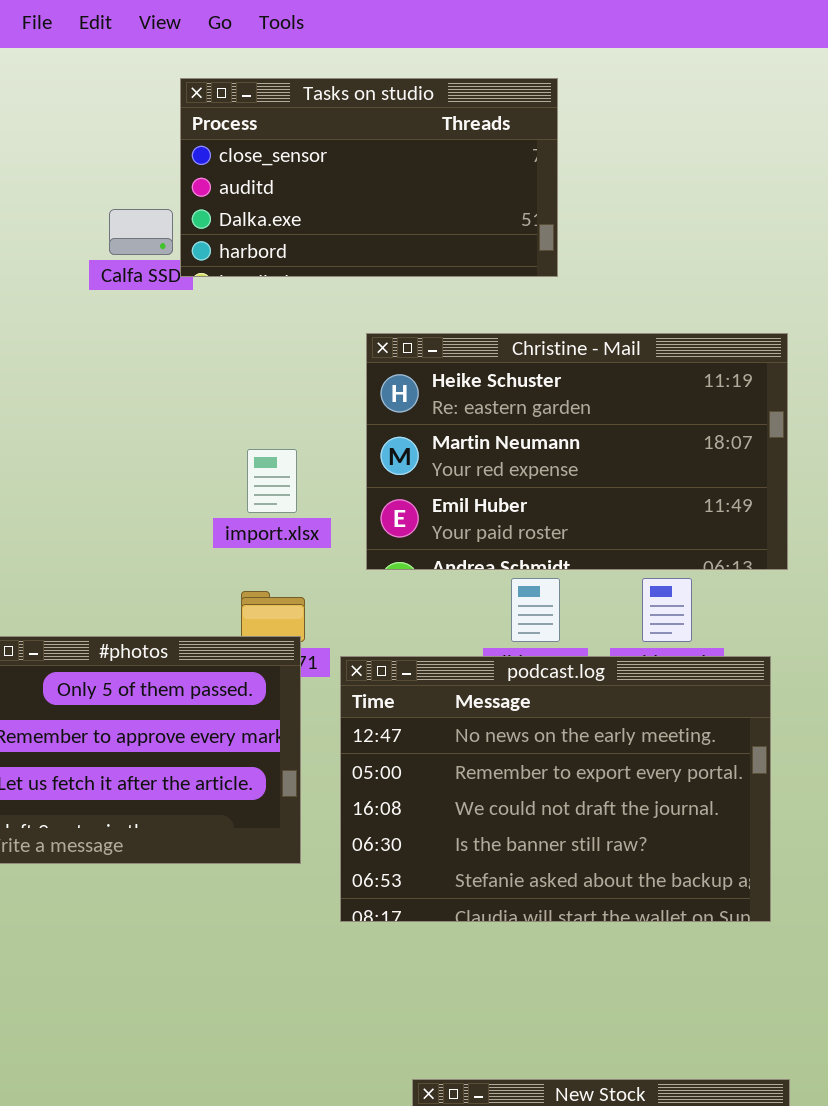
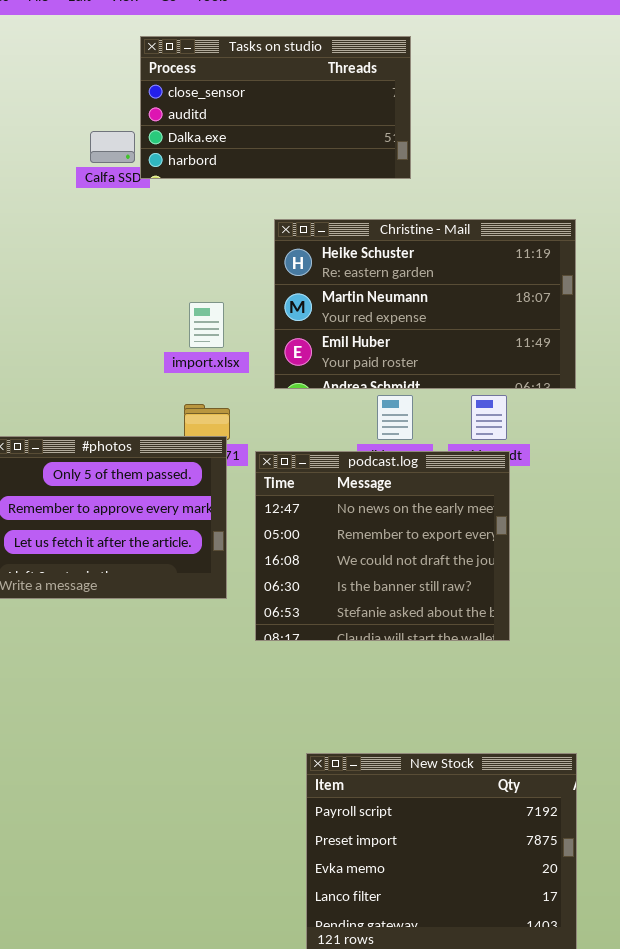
podcast.log: [340,656,771,922] -> [255,451,510,641], resized

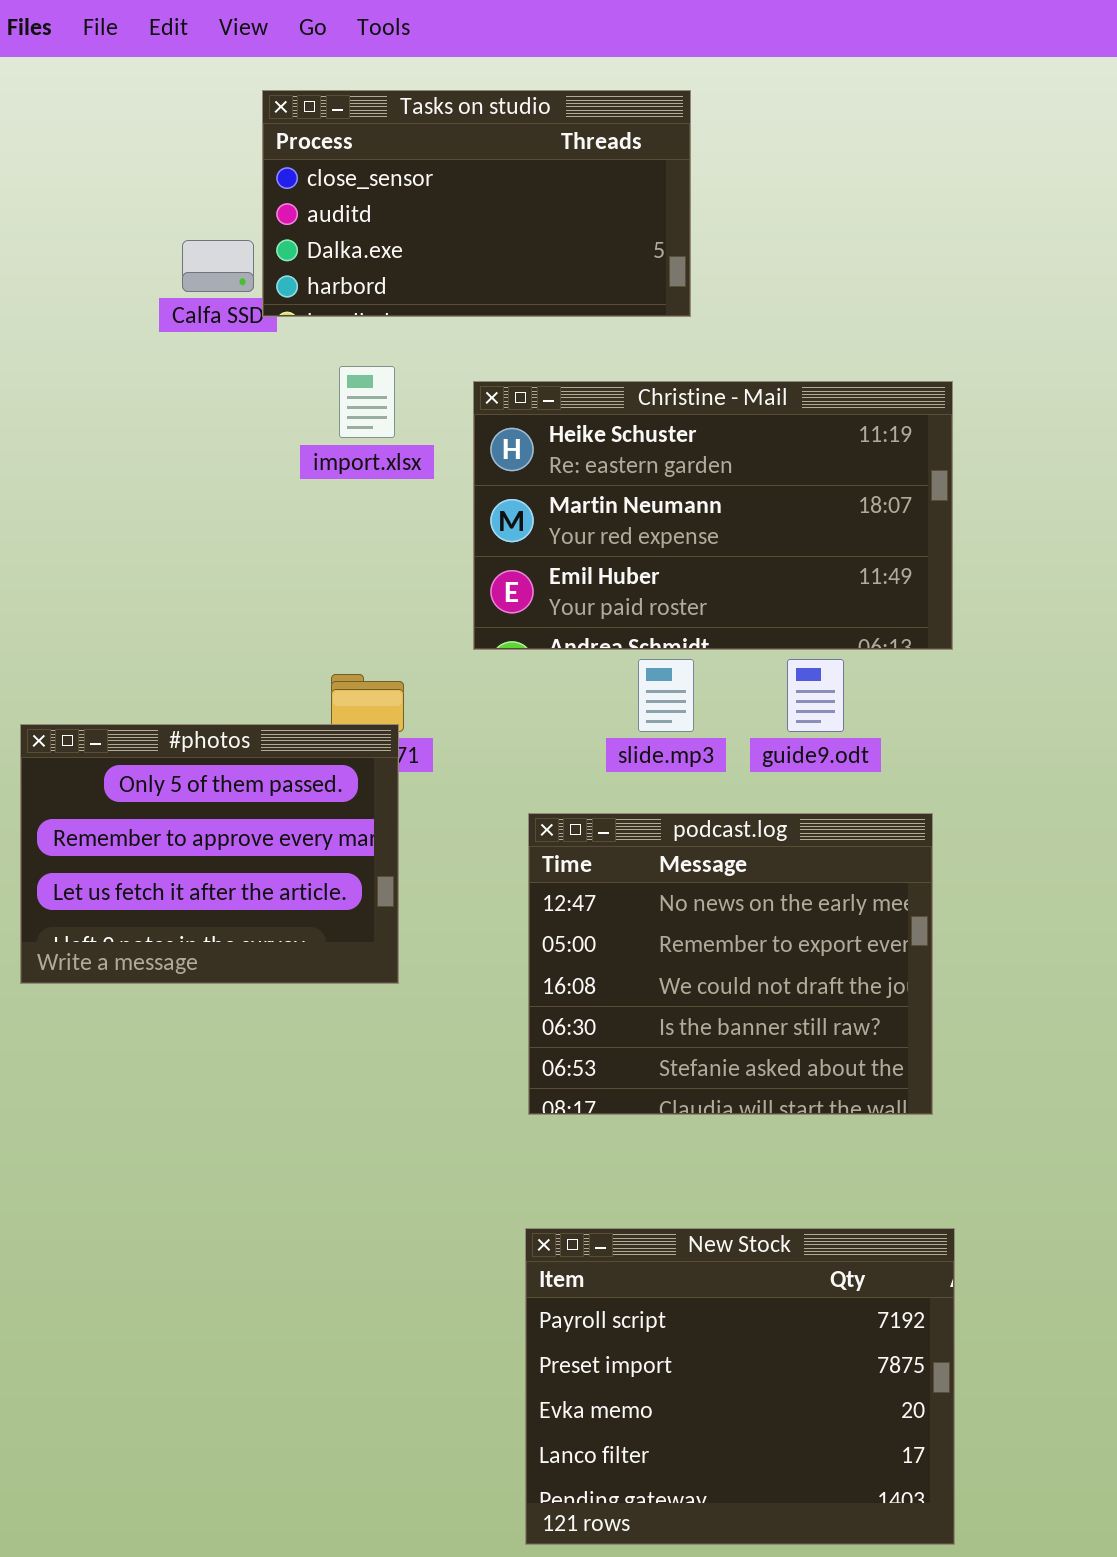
import.xlsx: [189,302,224,348] -> [339,366,395,438], moved
podcast.log: [255,451,510,641] -> [528,813,933,1115], moved

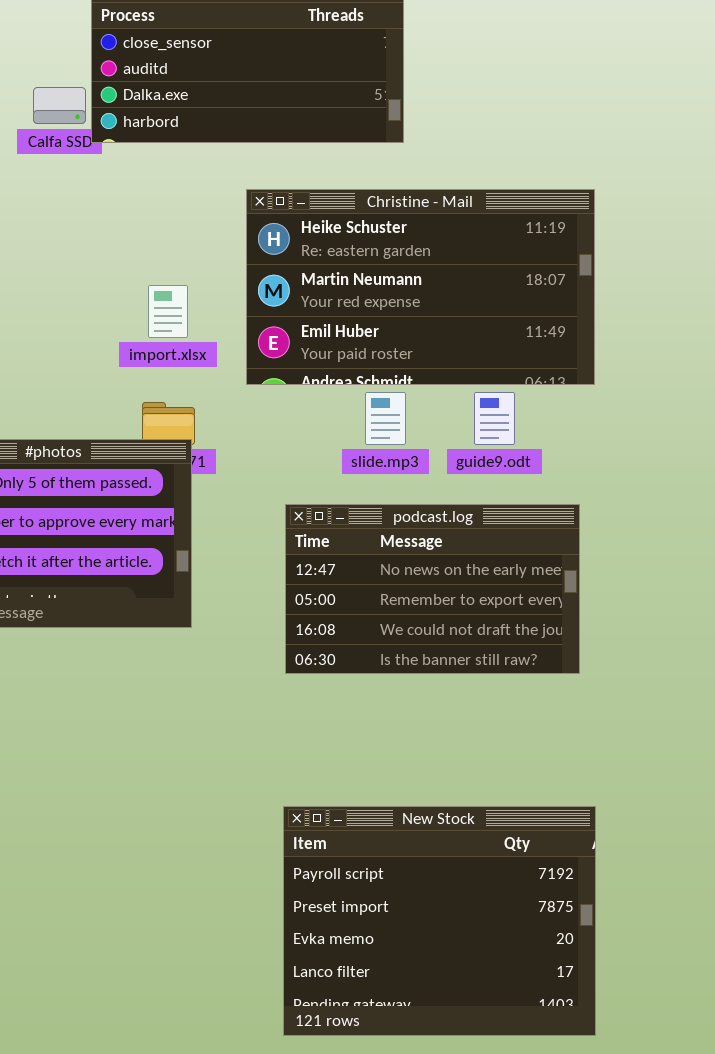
import.xlsx: [339,366,395,438] -> [148,285,188,338], moved
podcast.log: [528,813,933,1115] -> [285,504,580,674], resized

